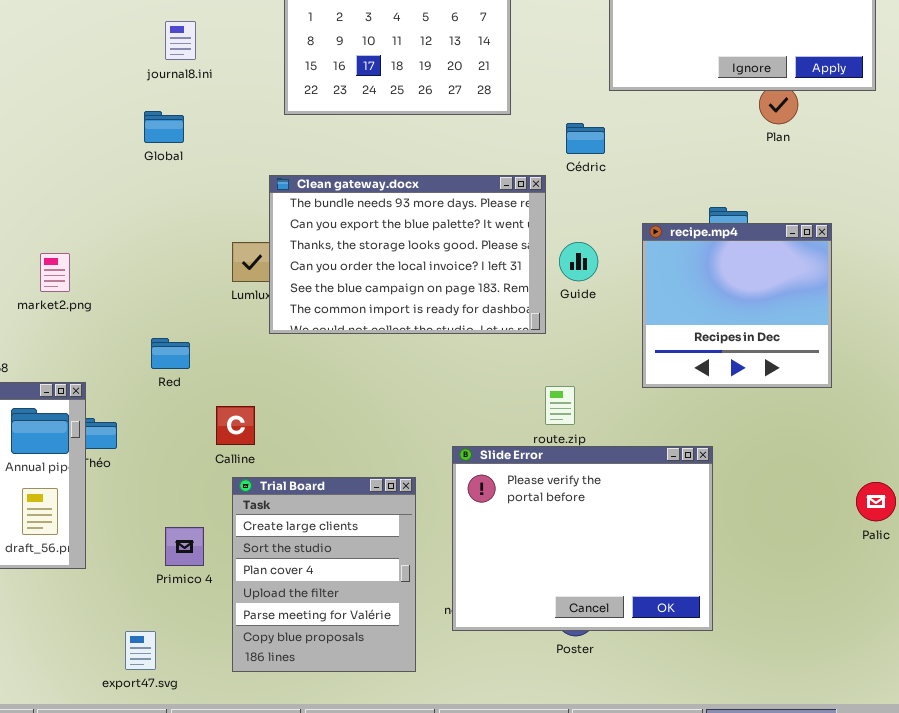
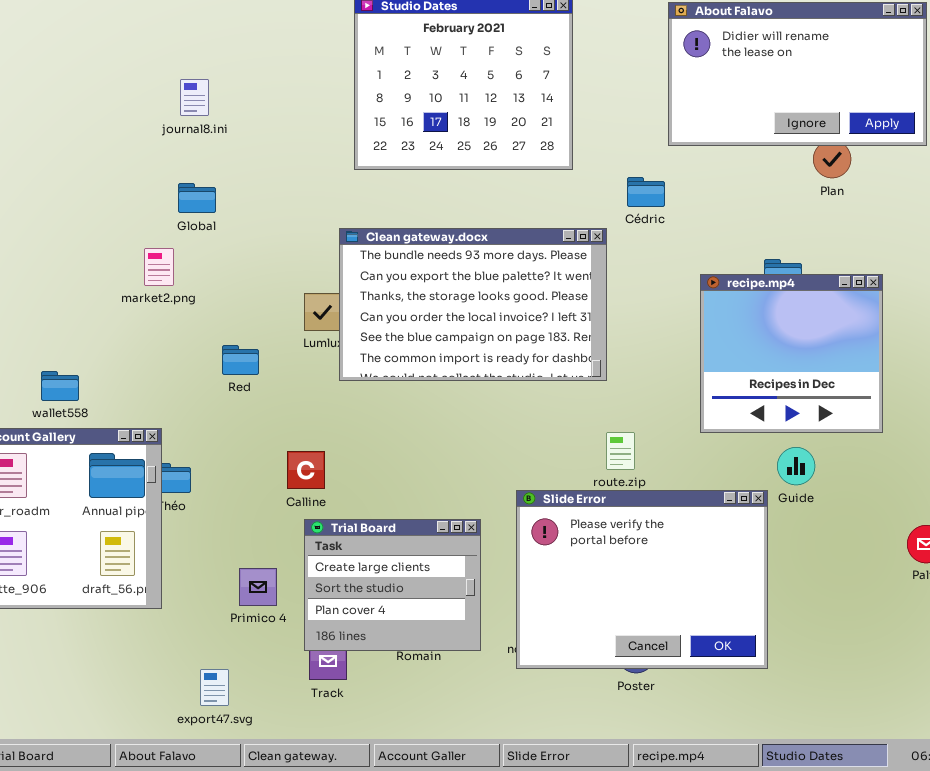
journal8.ini: [165,21,196,60] -> [180,79,209,116], moved
Global: [144,111,184,143] -> [178,183,216,213], moved
Guide: [559,242,598,281] -> [777,447,815,485], moved
market2.png: [40,253,70,292] -> [144,248,174,286], moved
Red: [151,338,190,369] -> [222,345,259,375], moved
Trial Board: [232,477,416,672] -> [304,519,481,651], resized

